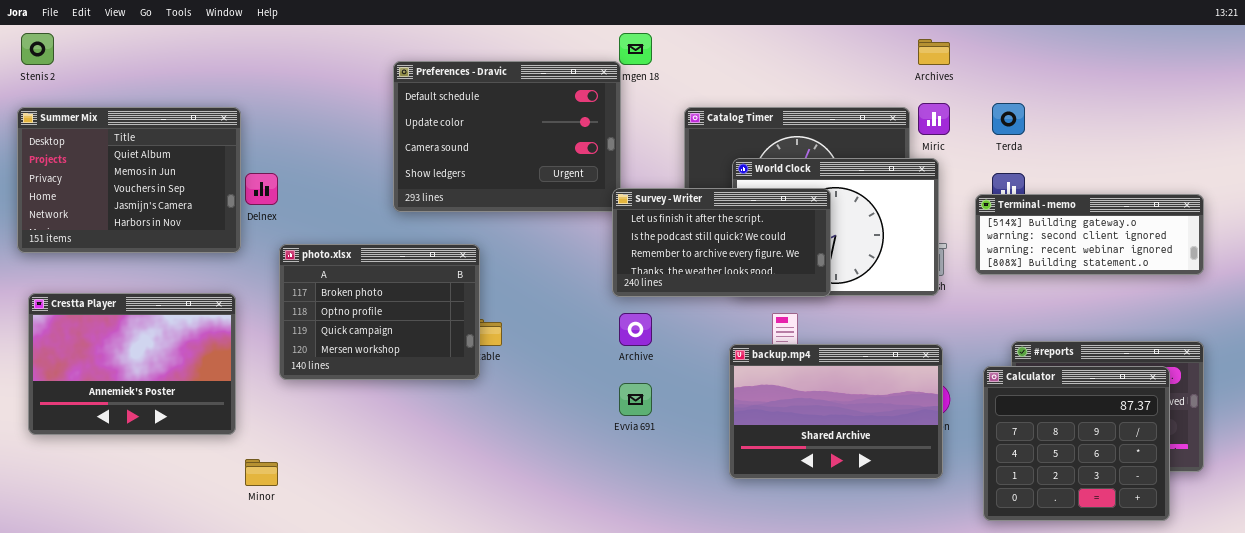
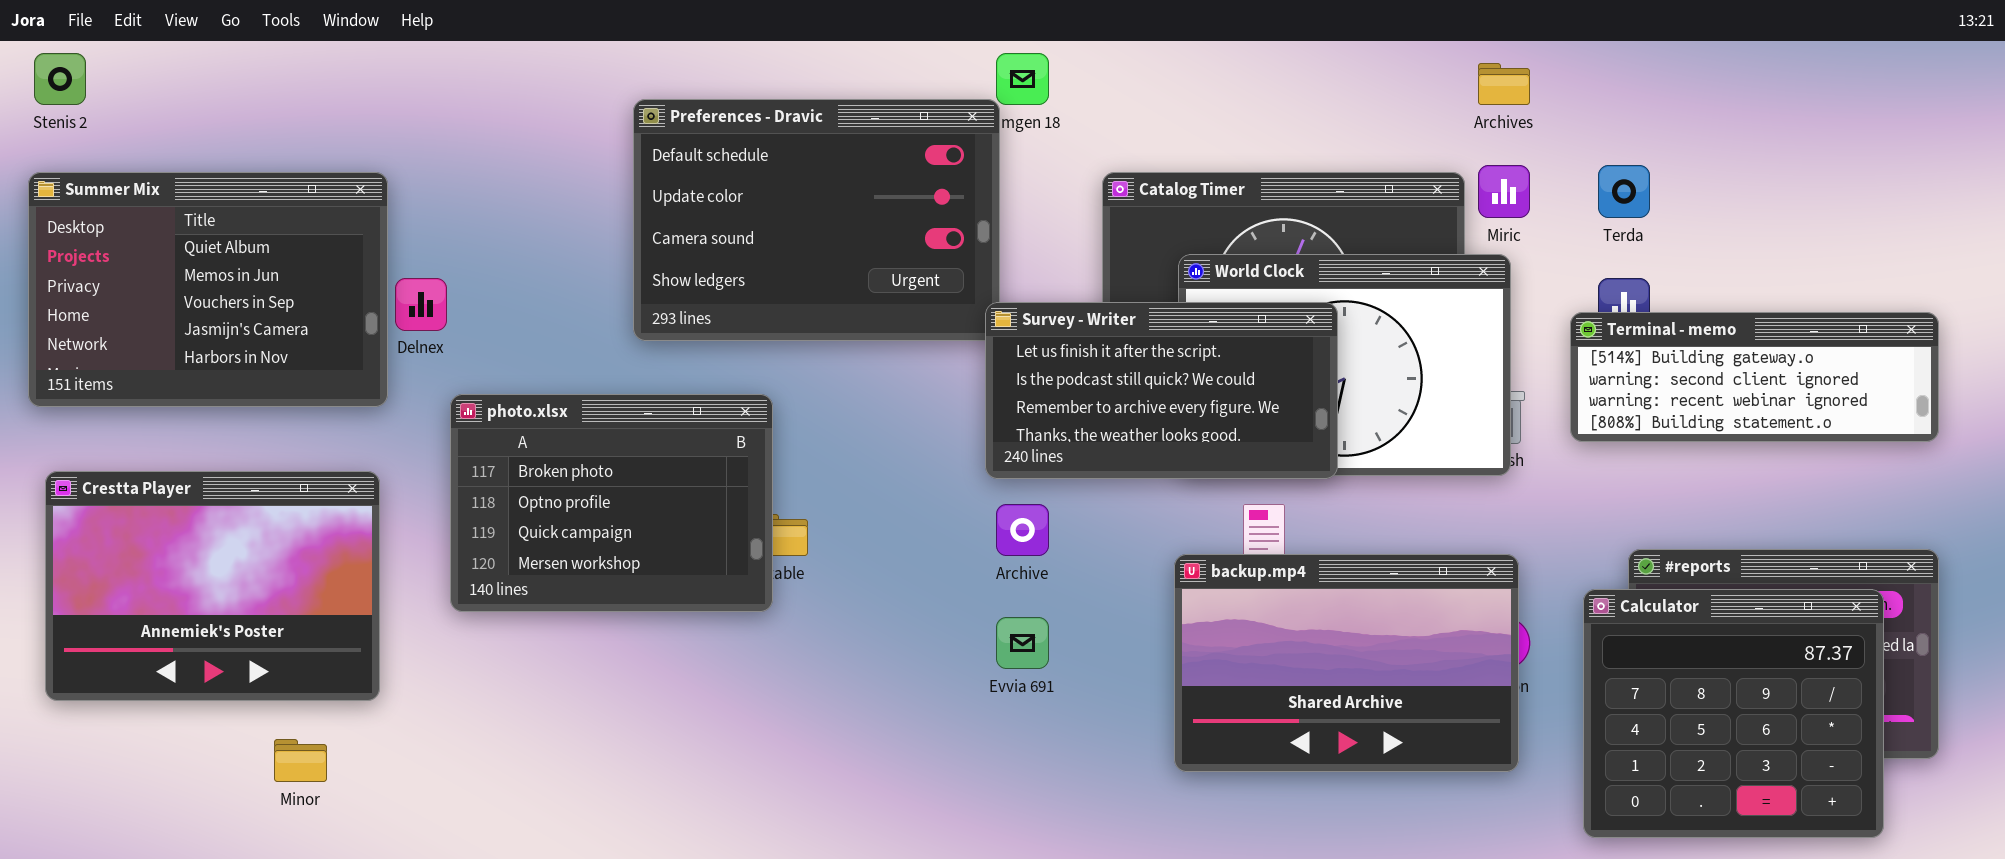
Minor: [245,459,278,486] -> [274,739,327,782], moved

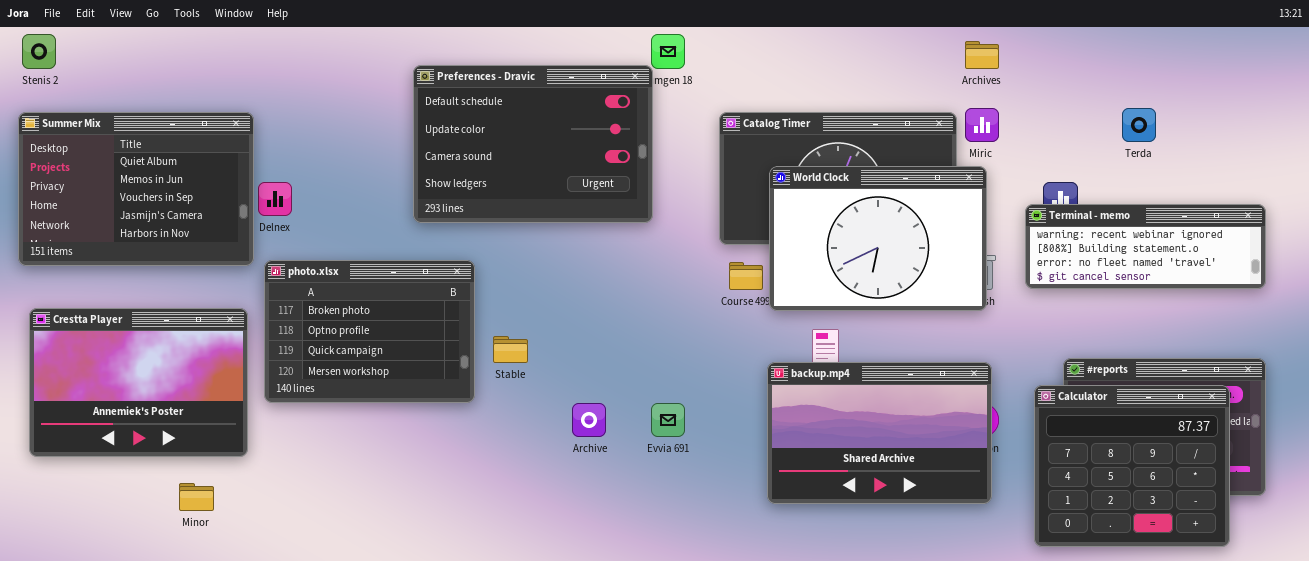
Terda: [1598,165,1650,218] -> [1122,108,1156,142], moved
Survey - Writer: [985,302,1338,479] -> none, closed
Terminal - memo: [1570,312,1939,442] -> [1025,204,1266,289], scrolled down 2 rows
photo.xlsx: [450,394,773,612] -> [264,260,475,403], moved
Archive: [996,504,1049,556] -> [572,403,606,437], moved

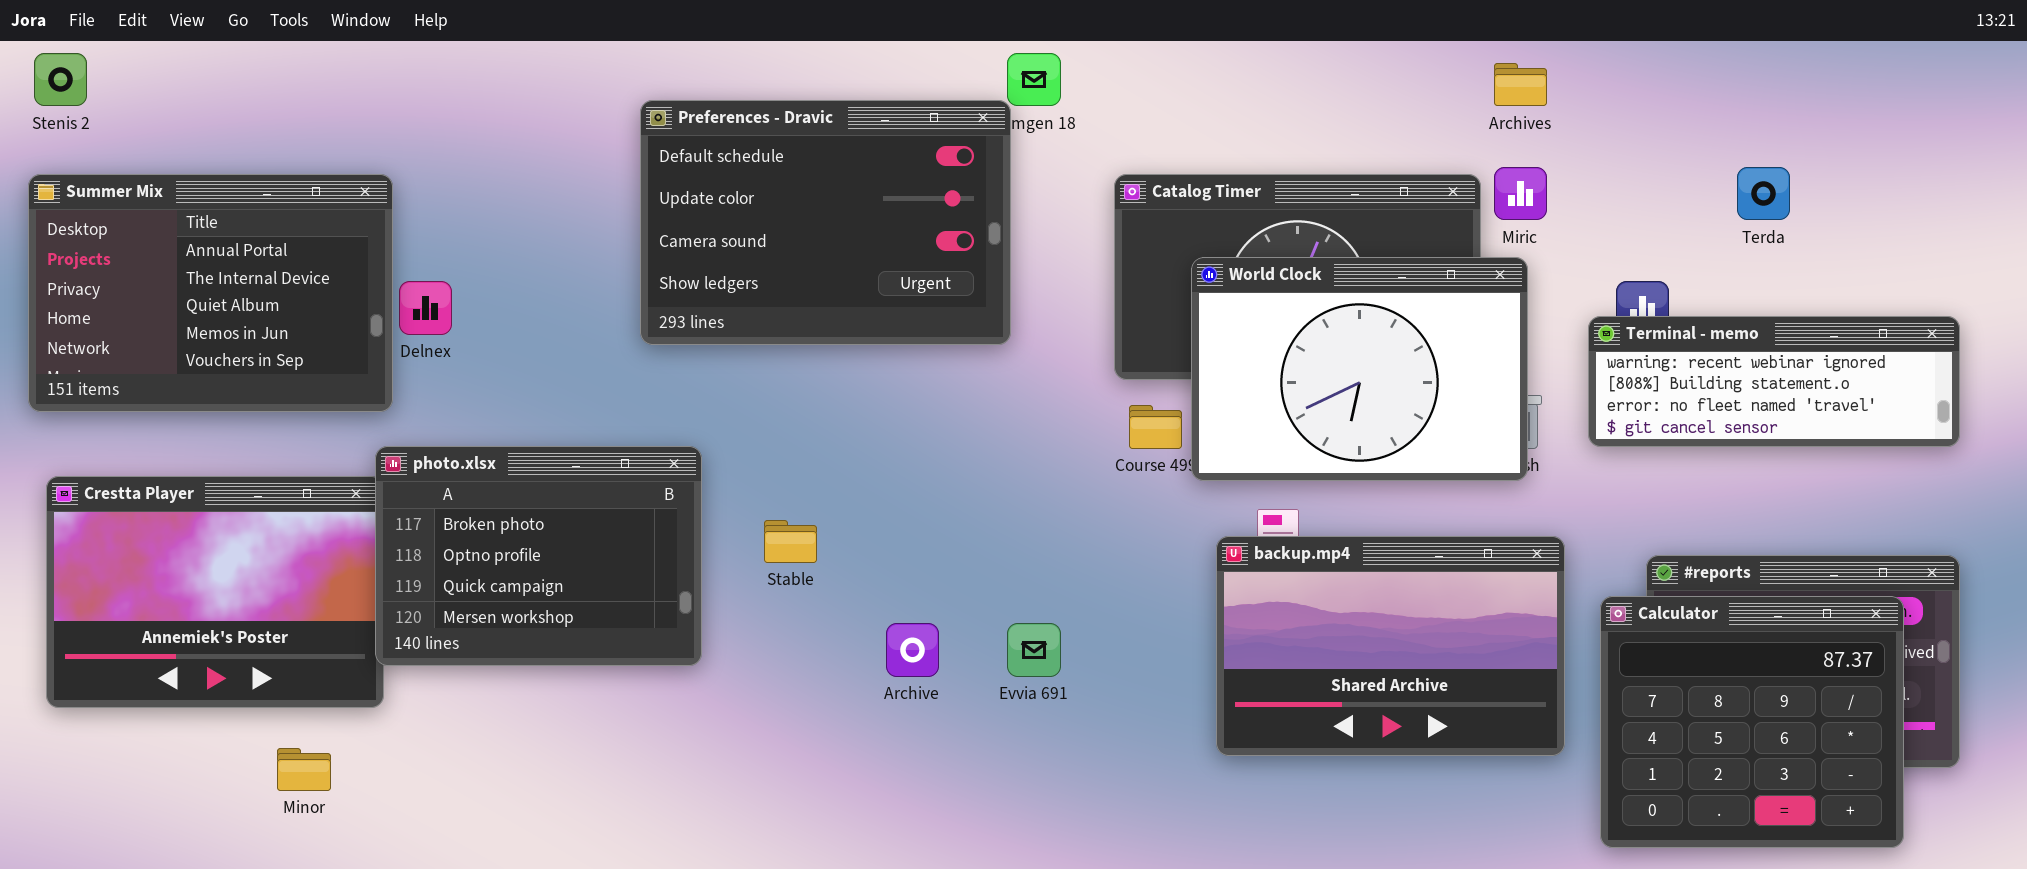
Summer Mix: [18,112,254,266] -> [28,174,393,412], scrolled up 2 rows
photo.xlsx: [264,260,475,403] -> [375,446,702,666], moved
backup.mp4: [767,362,992,504] -> [1216,536,1565,756], moved

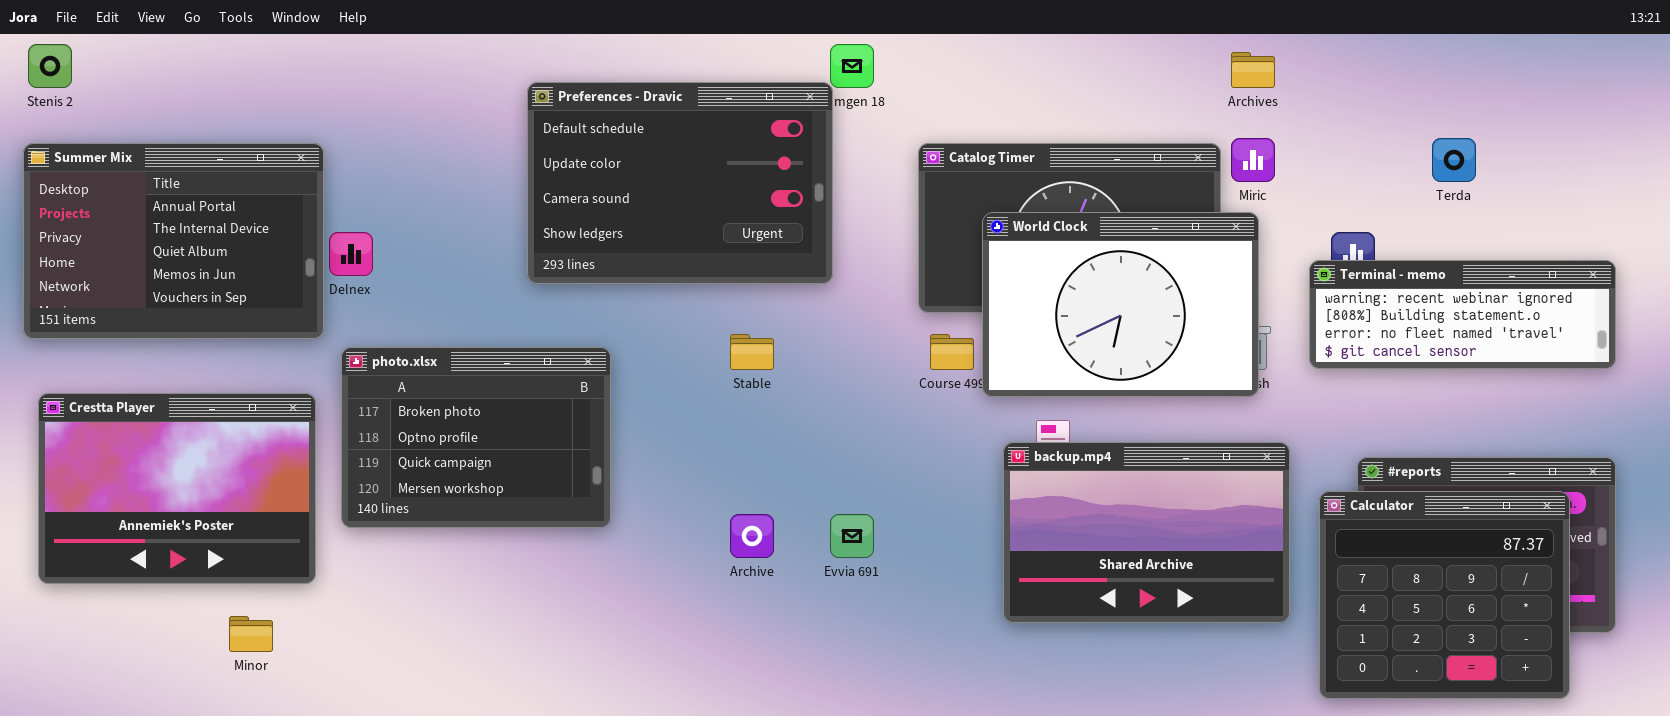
photo.xlsx: [375,446,702,666] -> [341,347,611,528], moved
Stable: [764,520,817,563] -> [730,334,774,370], moved

